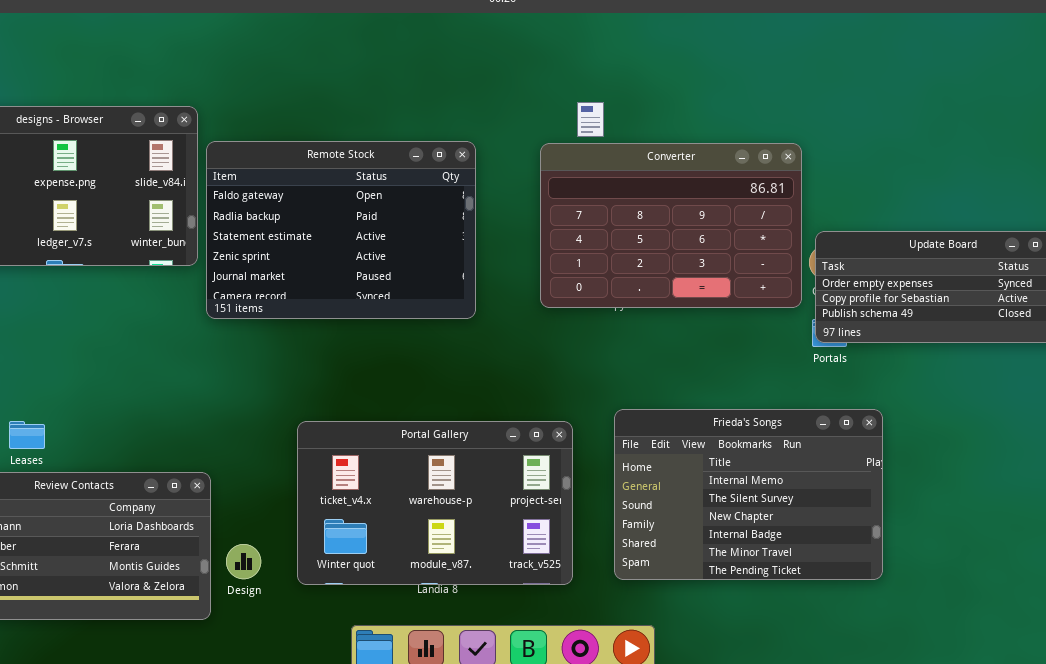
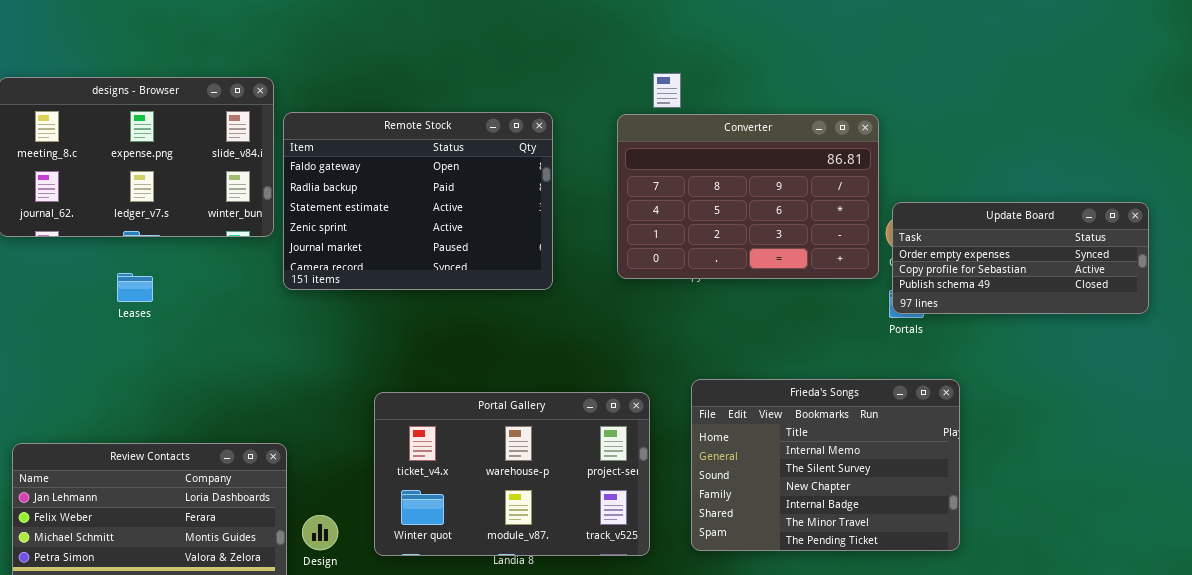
Leases: [9,421,45,449] -> [117,273,153,302], moved

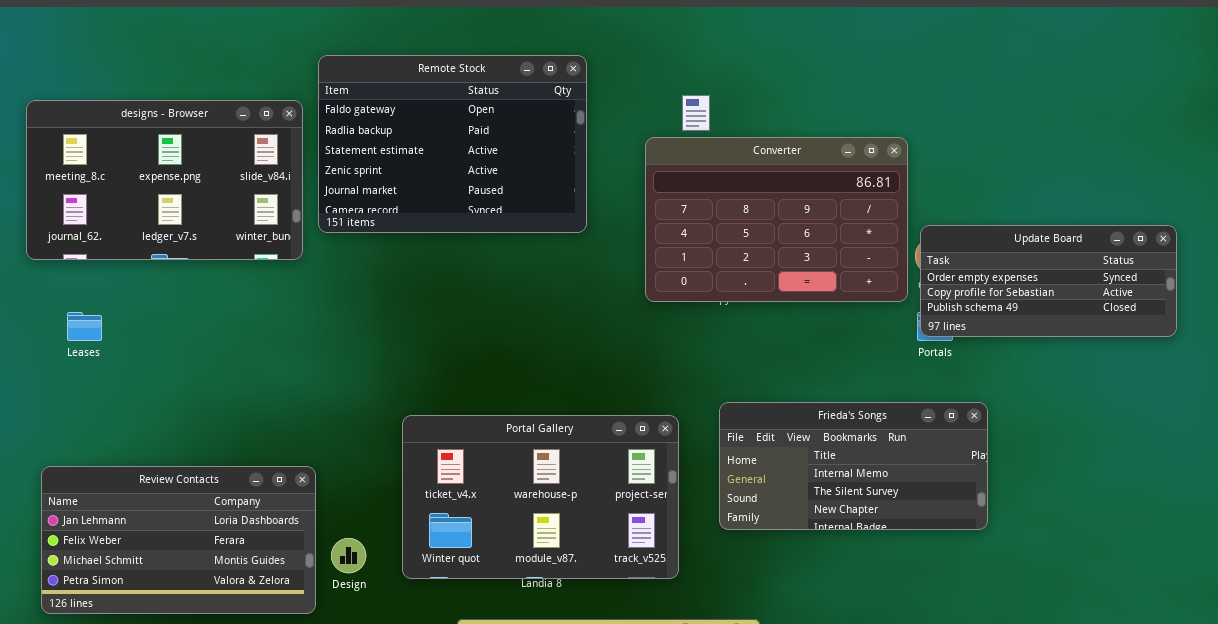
Remote Stock: [283,112,553,290] -> [318,55,587,233], moved
Leases: [117,273,153,302] -> [67,312,102,341], moved
Frieda's Songs: [691,379,960,551] -> [719,402,988,530], resized

